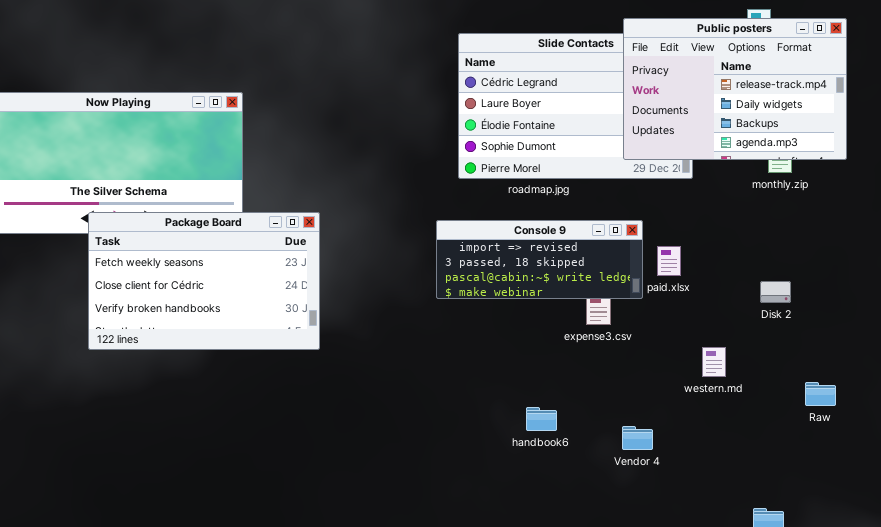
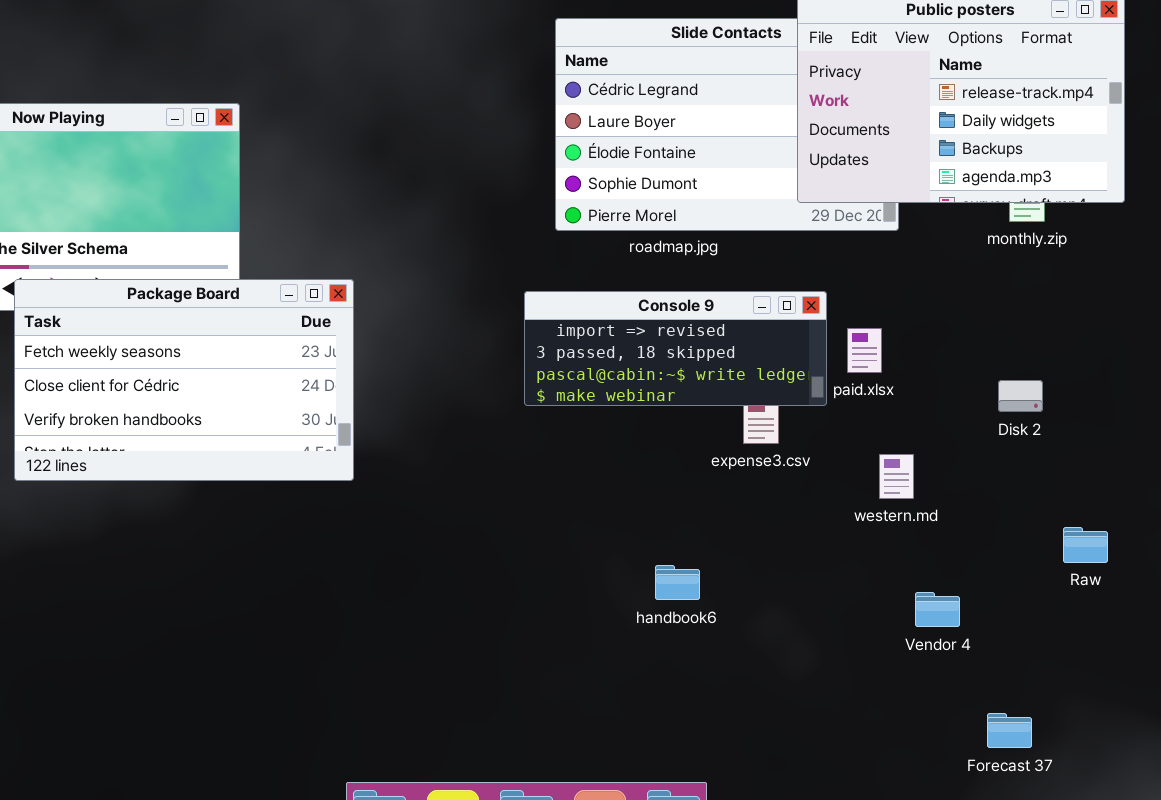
western.md: [702,347,726,377] -> [879,454,914,499], moved
Vendor 4: [622,426,653,450] -> [915,592,960,627], moved

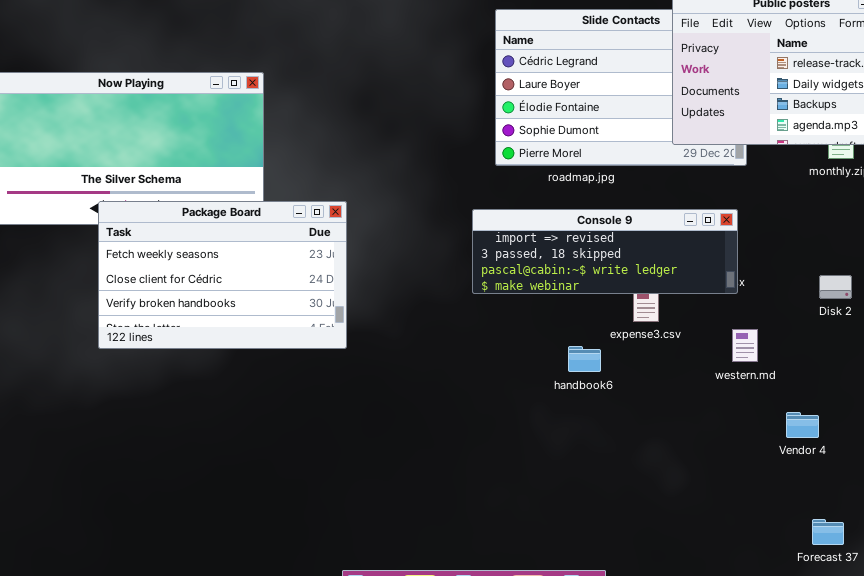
Console 9: [524,291,827,406] -> [472,209,738,294], resized
handbook6: [655,565,700,600] -> [568,346,601,372], moved
Vendor 4: [915,592,960,627] -> [786,412,819,438], moved

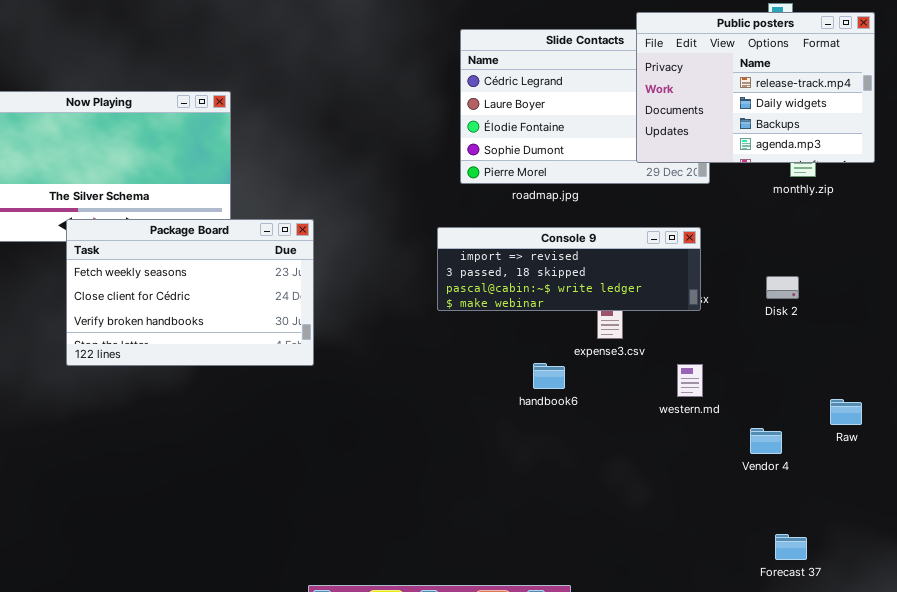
Disk 2: [819,275,852,299] -> [766,276,799,299], moved
western.md: [732,329,758,362] -> [677,364,703,397], moved

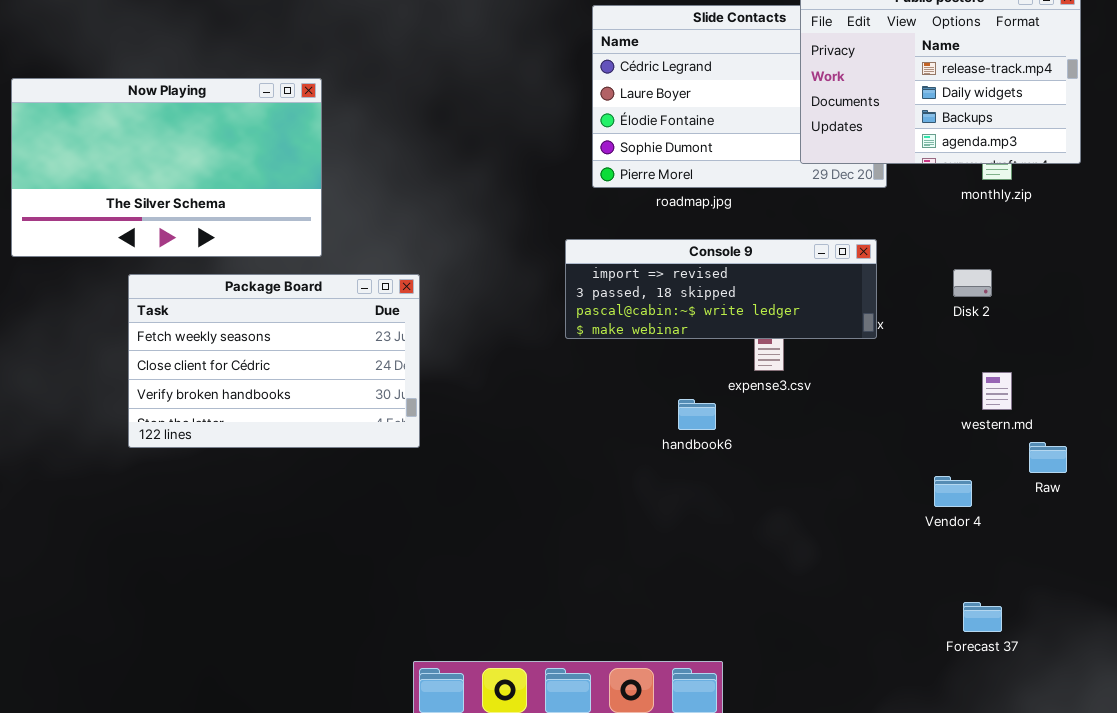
Package Board: [66,219,314,366] -> [128,274,420,448], moved
Disk 2: [766,276,799,299] -> [953,269,992,297], moved
western.md: [677,364,703,397] -> [982,372,1012,410], moved

